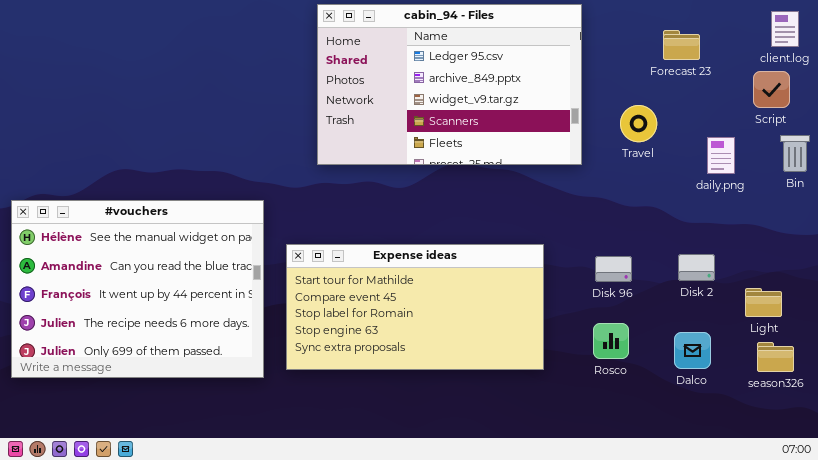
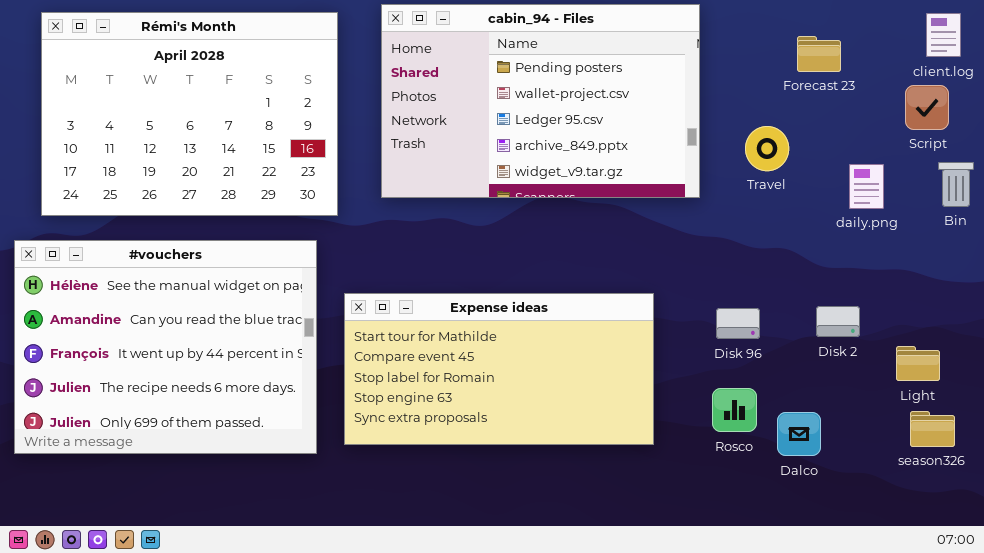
cabin_94 - Files: [317,4,582,165] -> [381,4,700,198], scrolled up 2 rows
Rémi's Month: none -> [41,12,338,216], opened
Dalco: [674,332,711,369] -> [777,412,821,456], moved

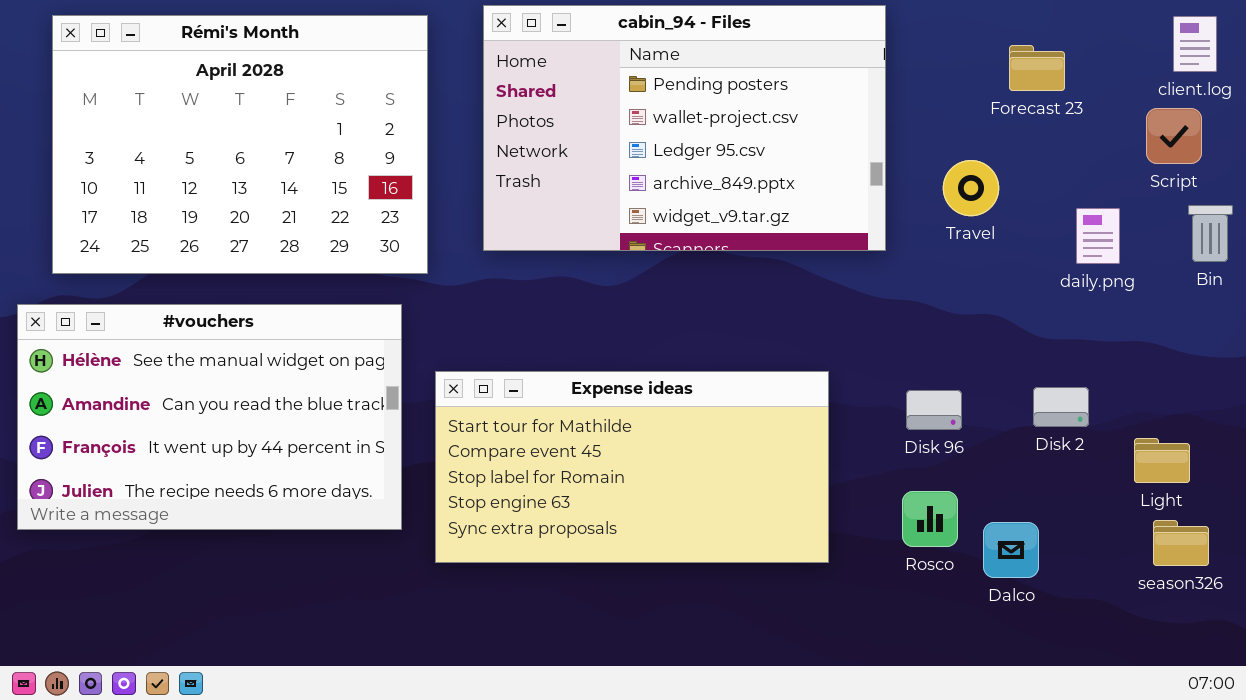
#vouchers: [14,240,317,454] -> [17,304,402,530], resized

